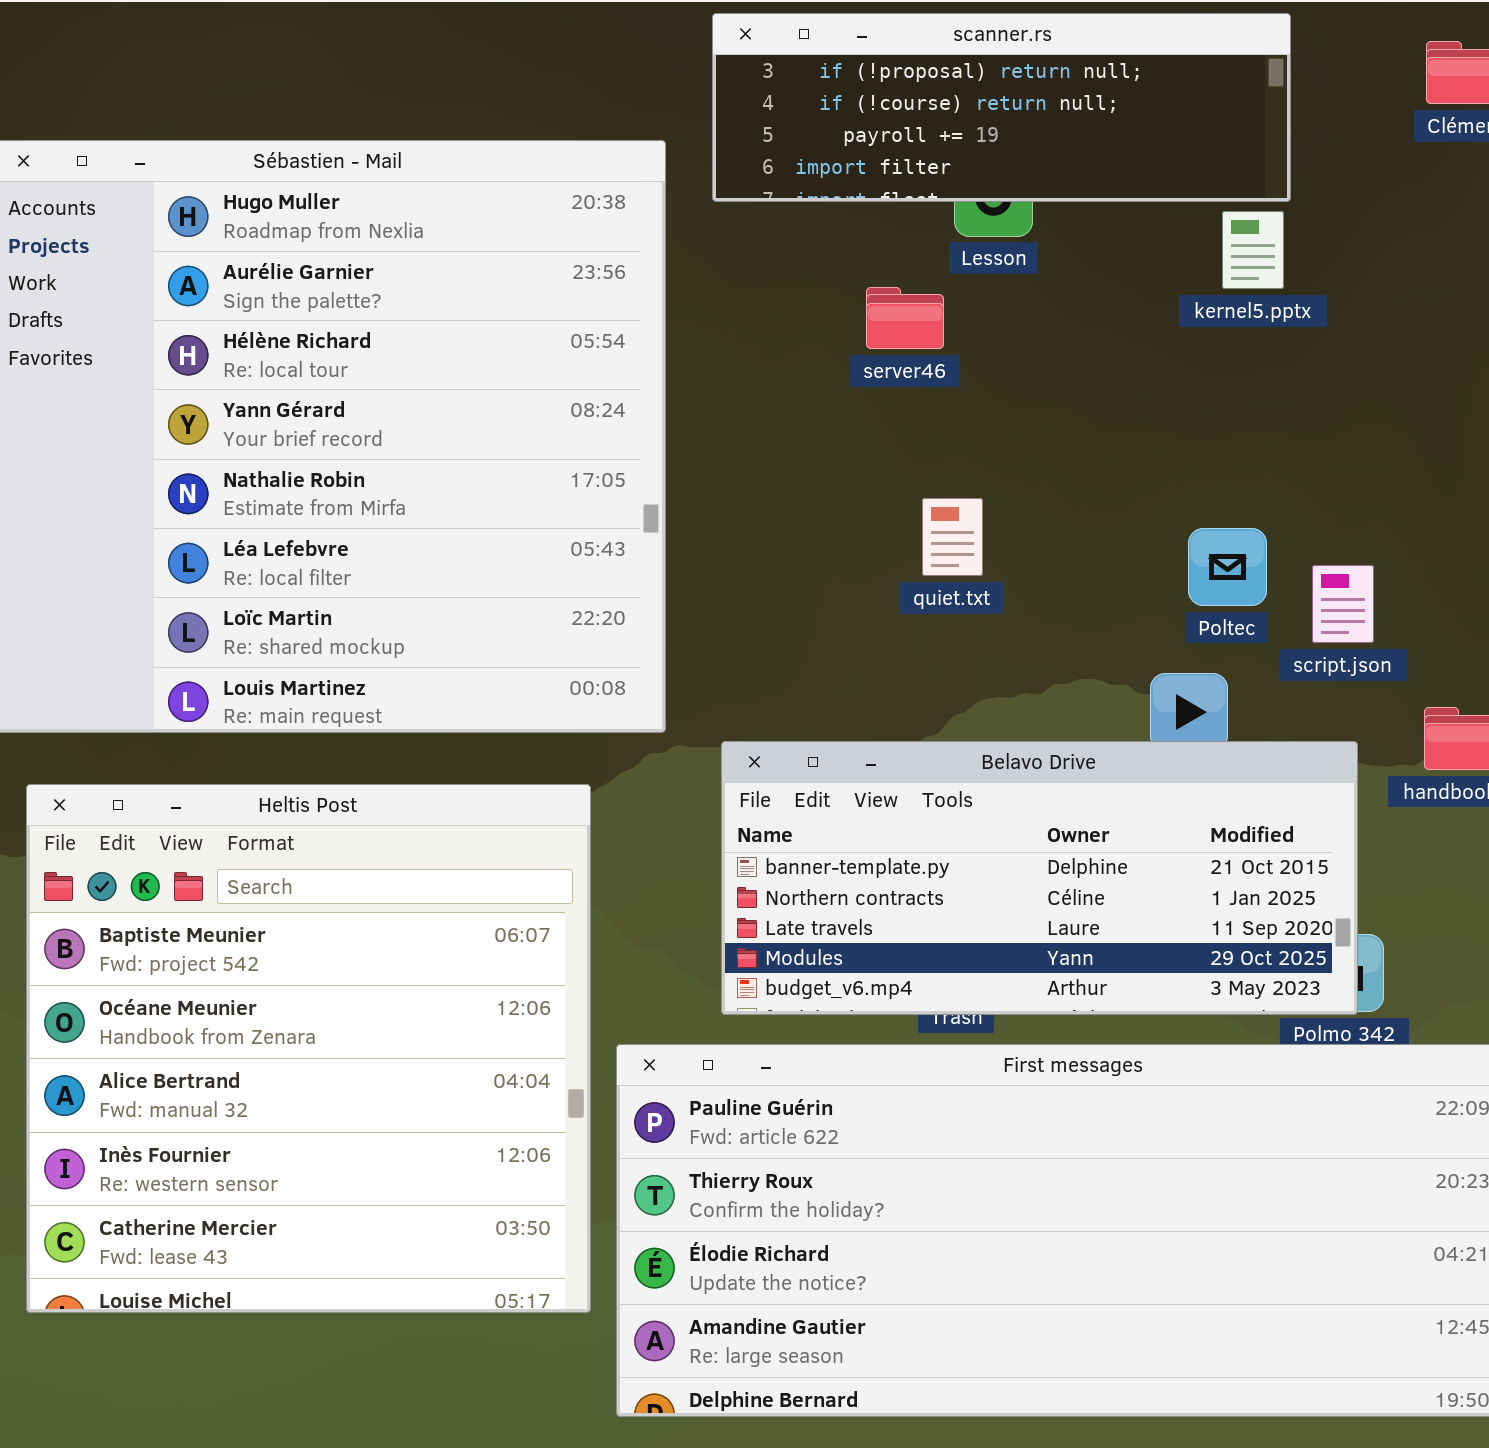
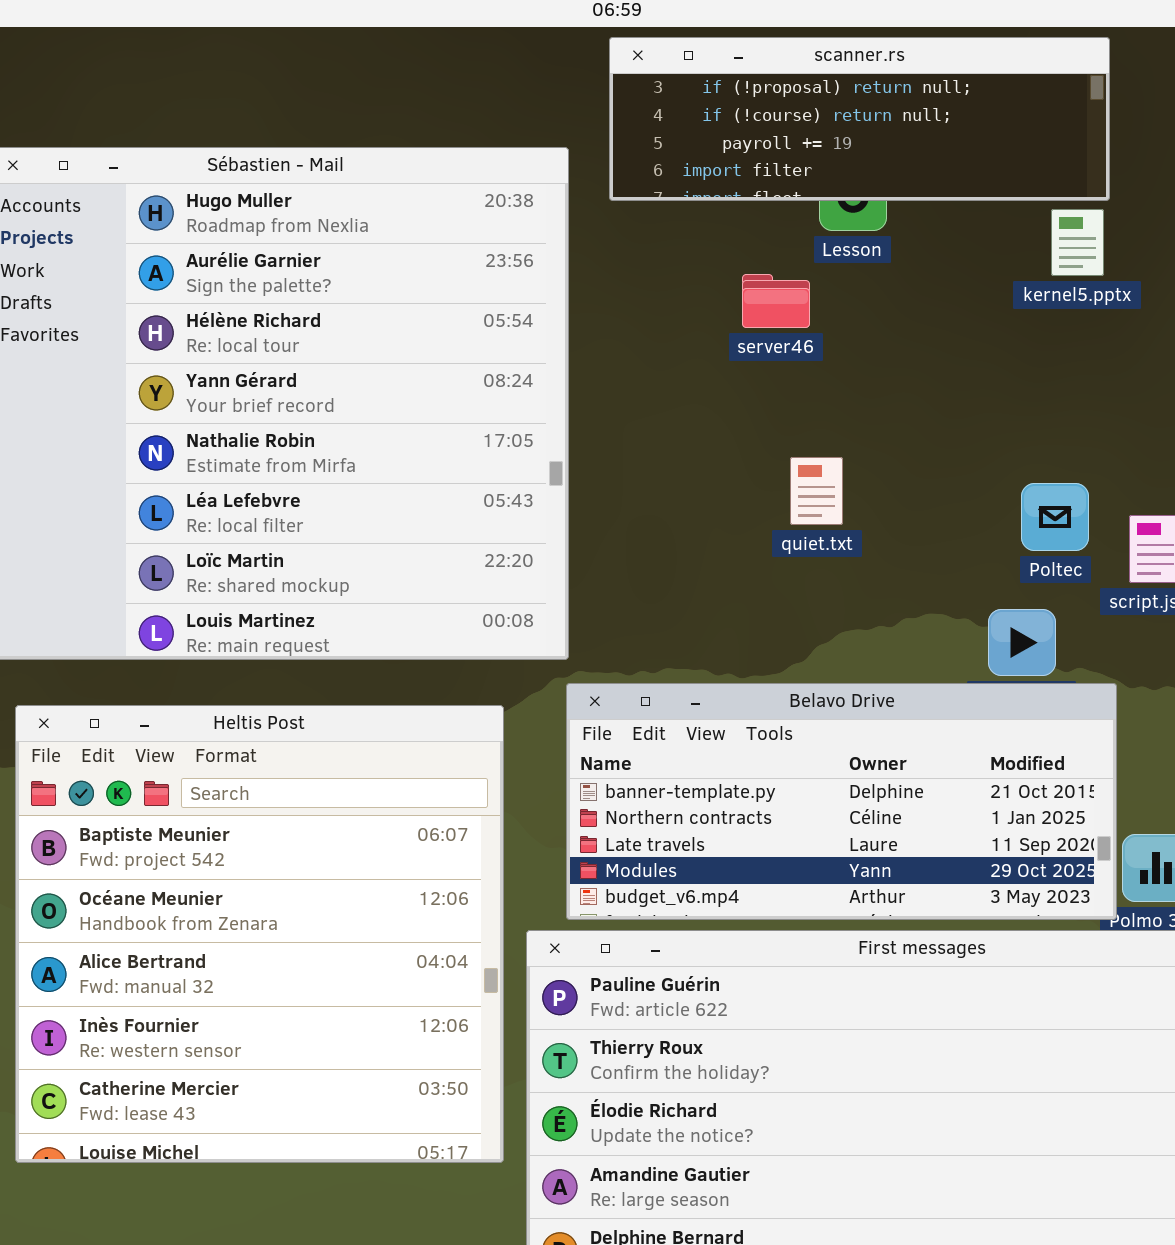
Belavo Drive: [721,741,1358,1015] -> [566,683,1117,920], moved

